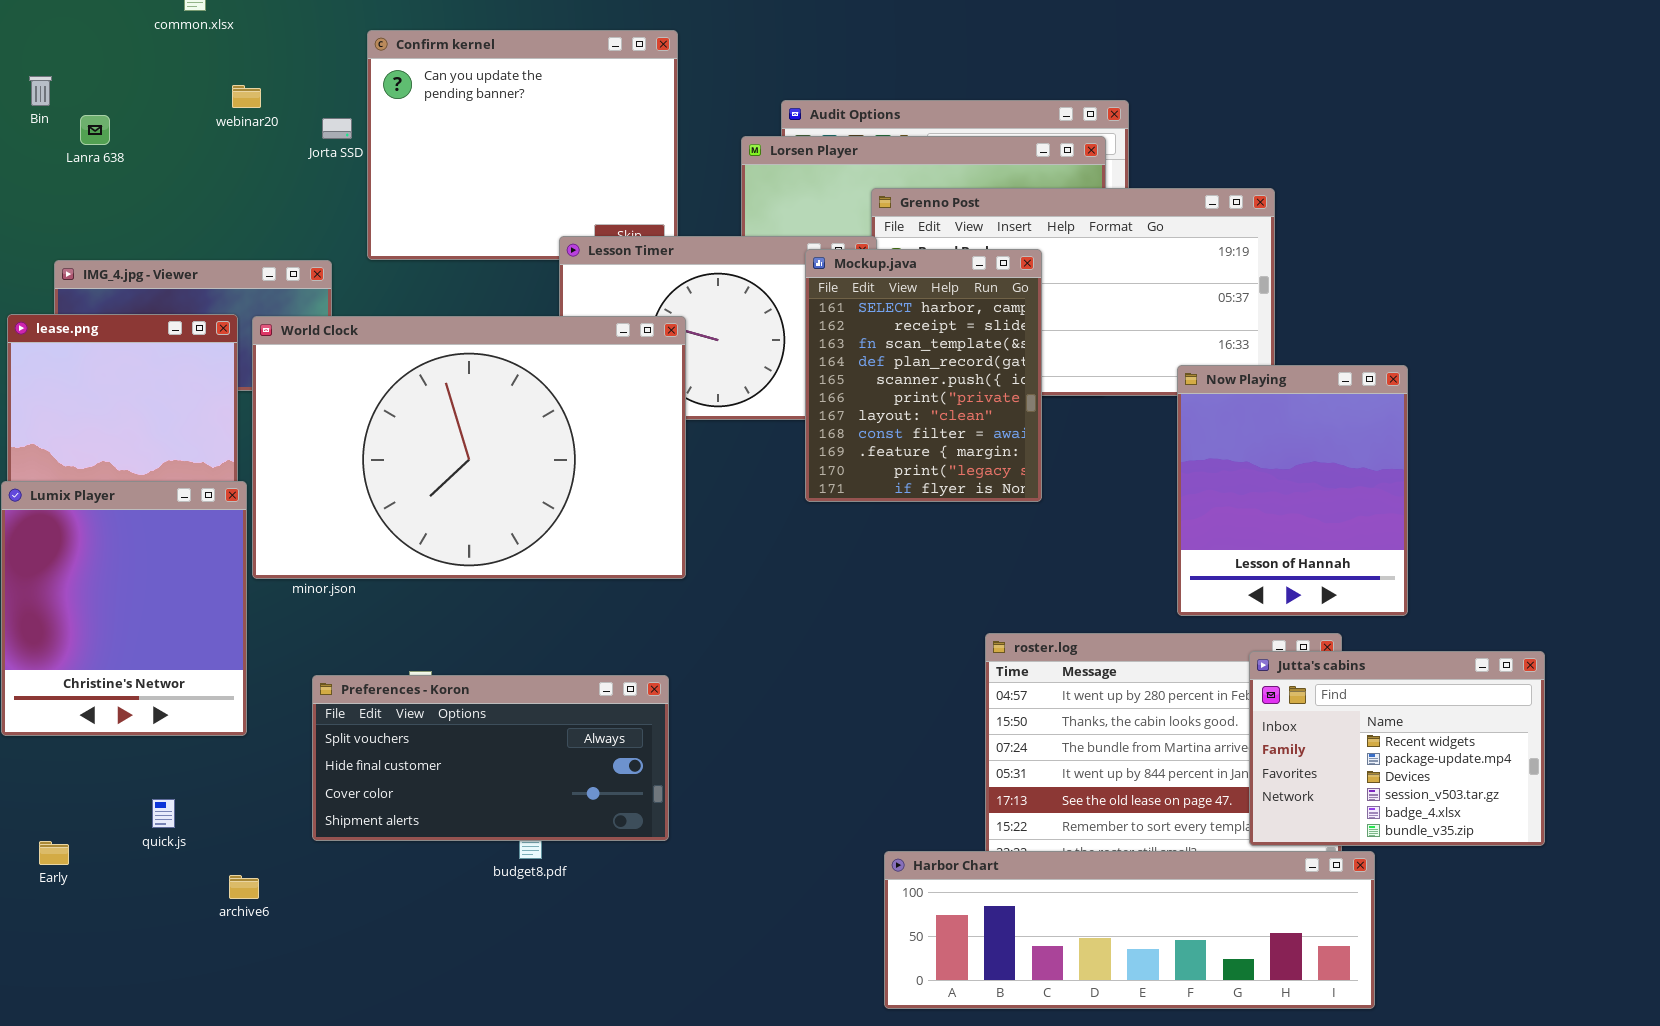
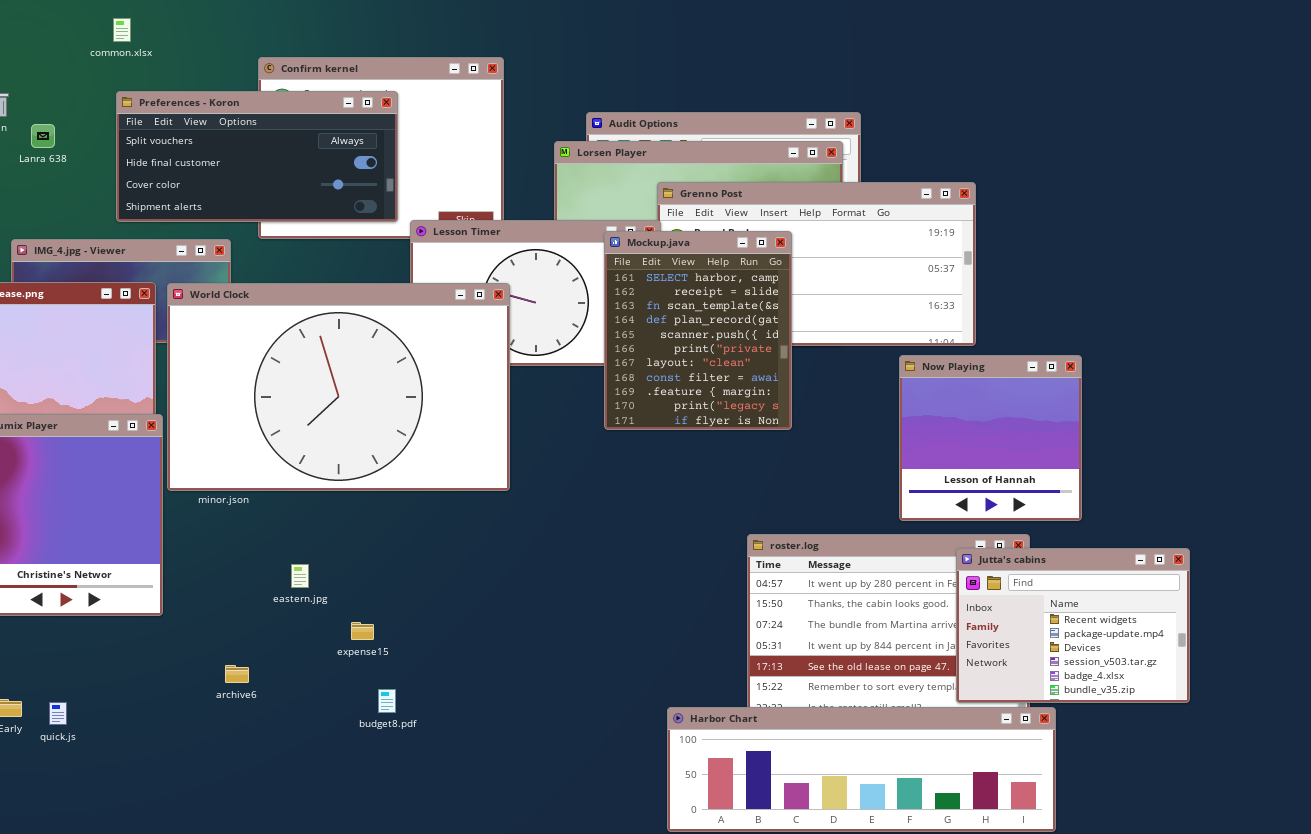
Now Playing: [1177,365,1408,616] -> [899,355,1082,521], resized
Preferences - Koron: [312,675,669,841] -> [116,91,398,222], moved
quick.js: [152,799,175,828] -> [49,702,67,725], moved
archive6: [229,875,259,899] -> [225,665,249,683], moved

